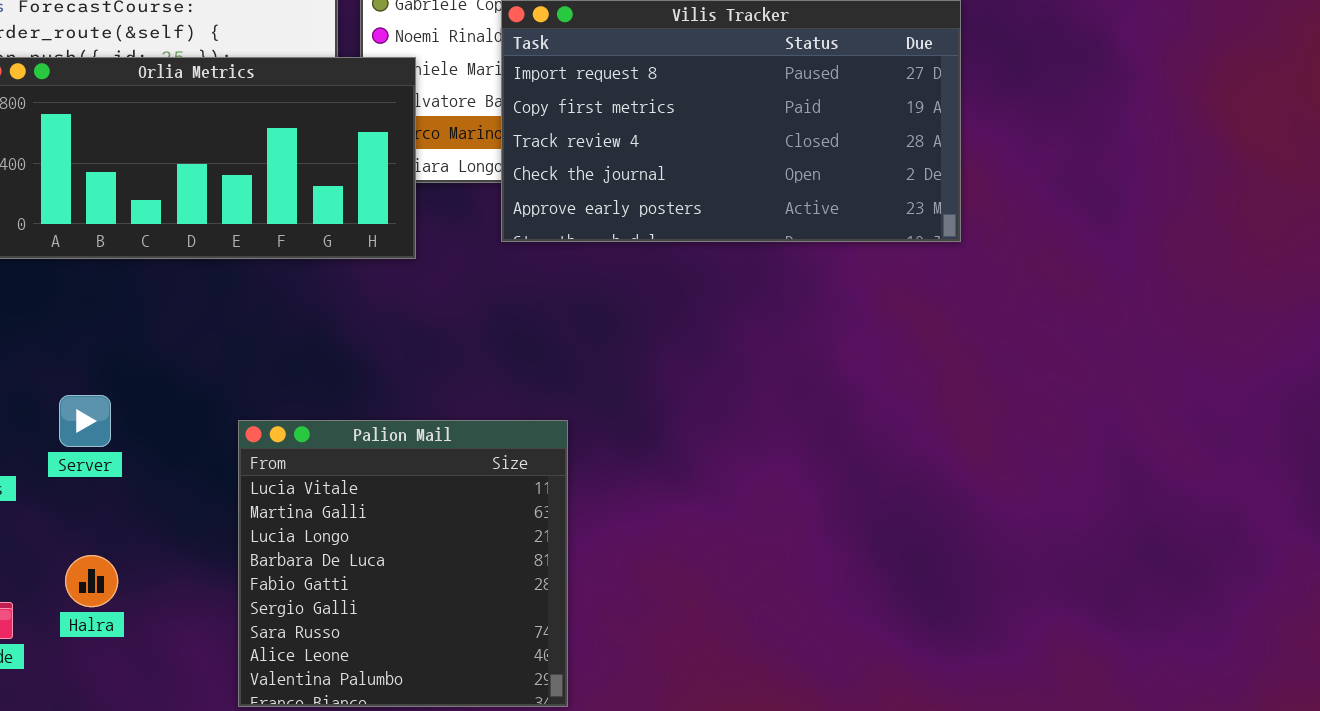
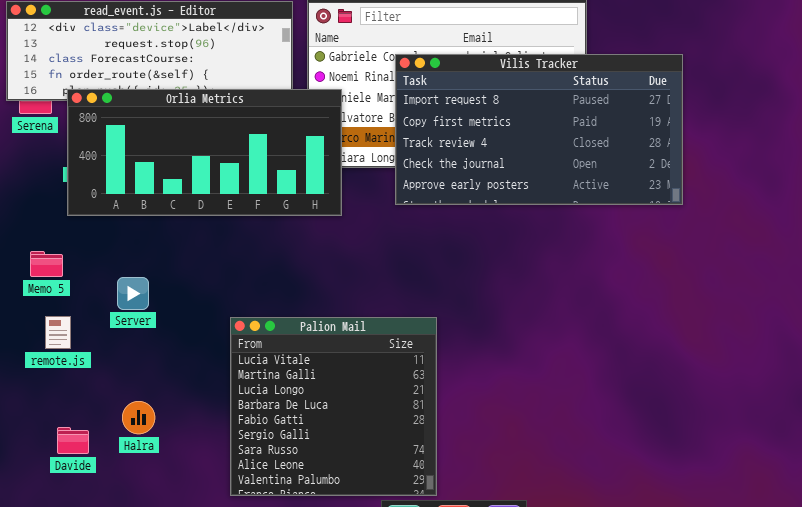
Server: [59,395,111,447] -> [117,277,149,310], moved

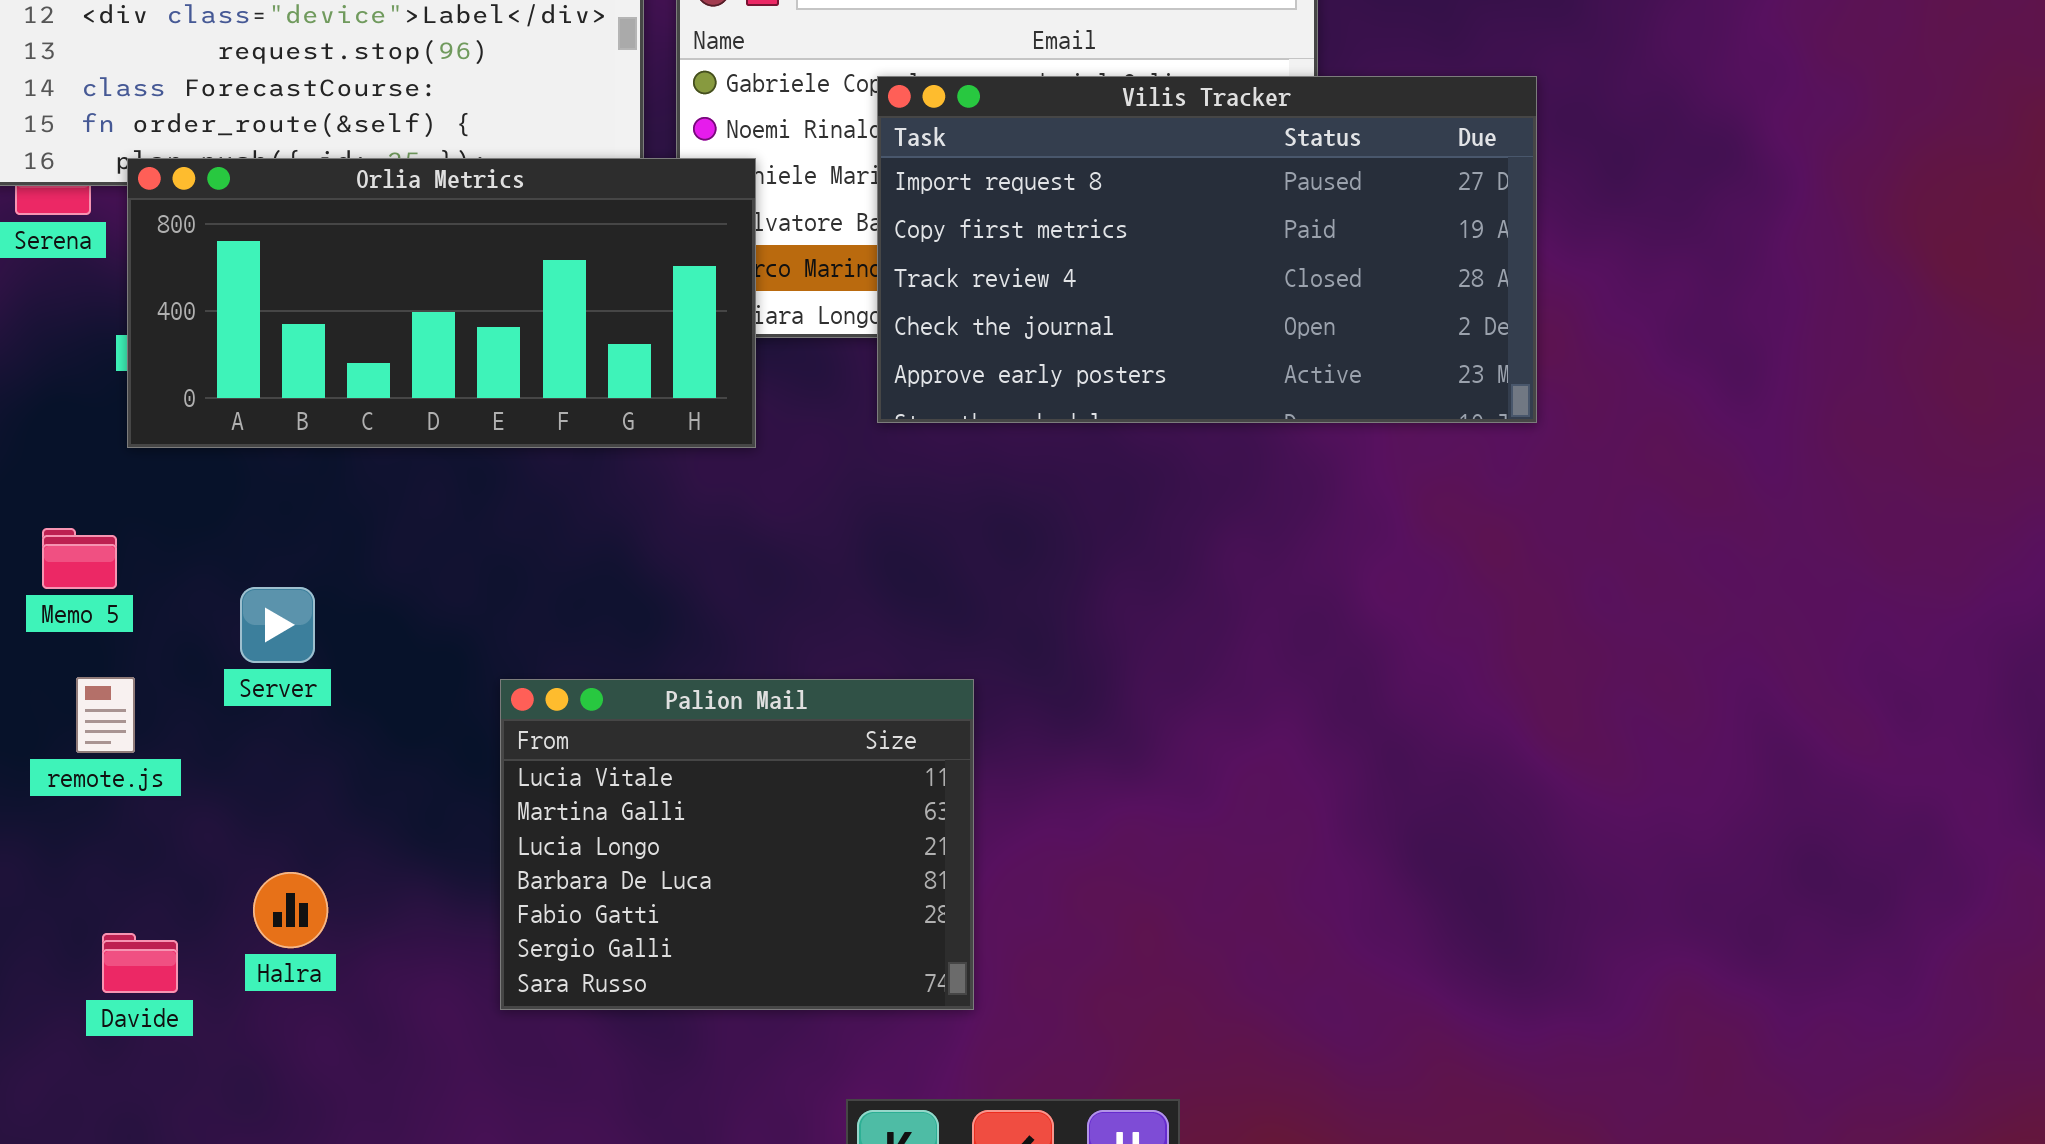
Palion Mail: [230,317,437,496] -> [500,679,974,1010], resized

